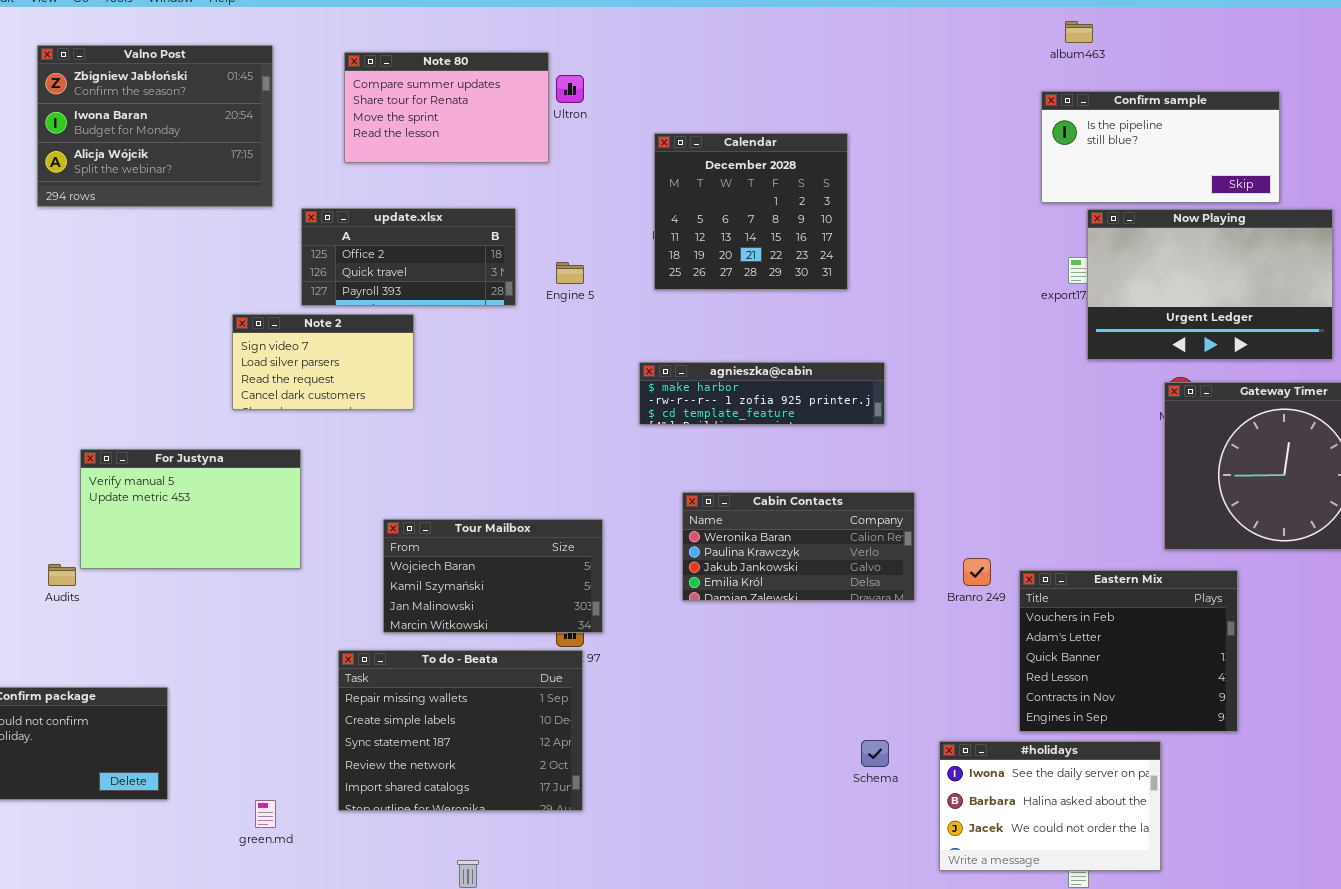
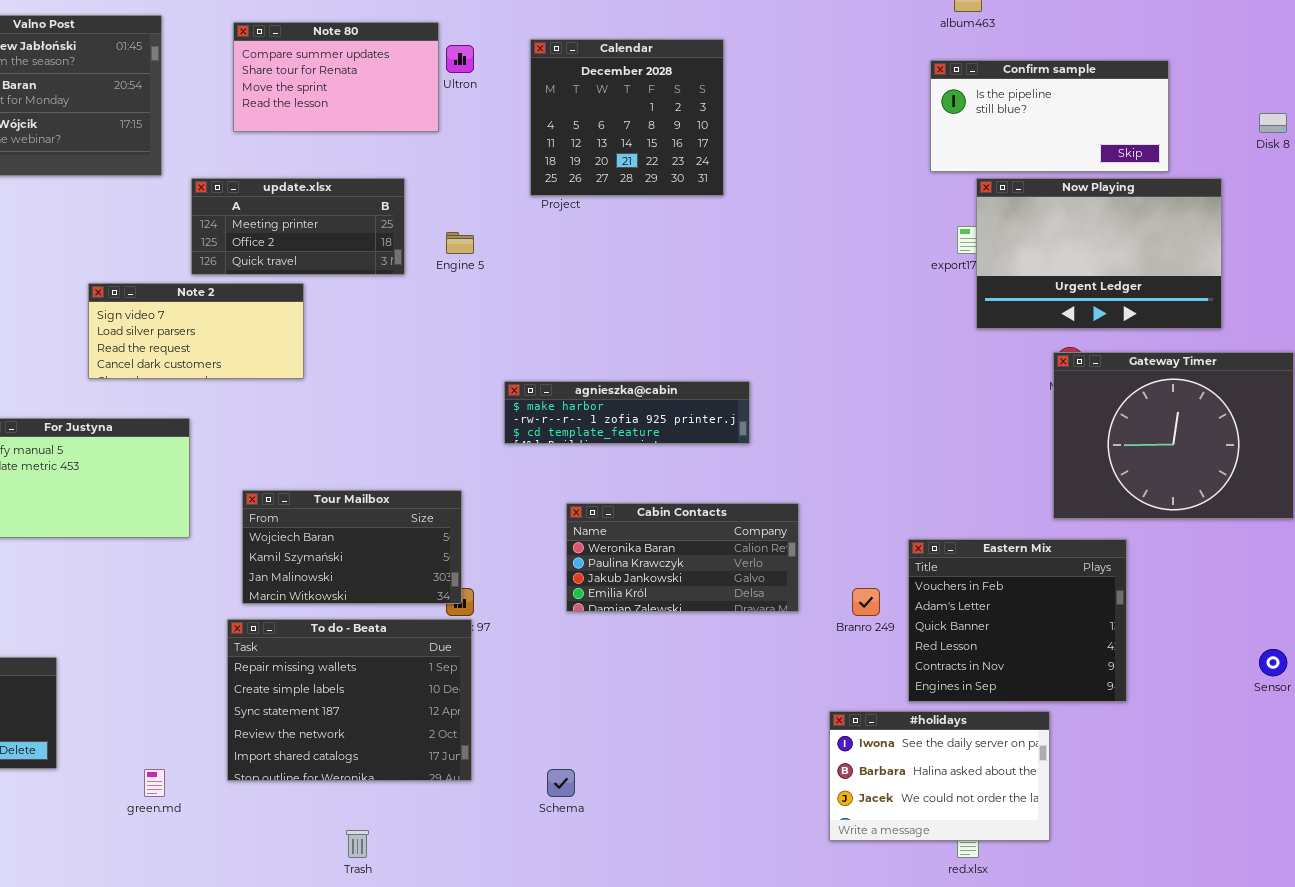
Calendar: [654,133,848,290] -> [530,39,724,196], moved
update.xlsx: [301,208,516,306] -> [191,178,405,275], scrolled up 1 row
Note 2: [232,314,414,410] -> [88,283,304,379], resized
agnieszka@cabin: [639,362,885,425] -> [504,381,750,444], moved
Cabin Contacts: [682,492,915,601] -> [566,503,799,612], moved
Tour Mailbox: [383,519,603,633] -> [242,490,462,604], moved
Branro 249: [963,558,991,586] -> [852,588,880,616], moved
Schema: [861,740,889,767] -> [547,769,575,797], moved

